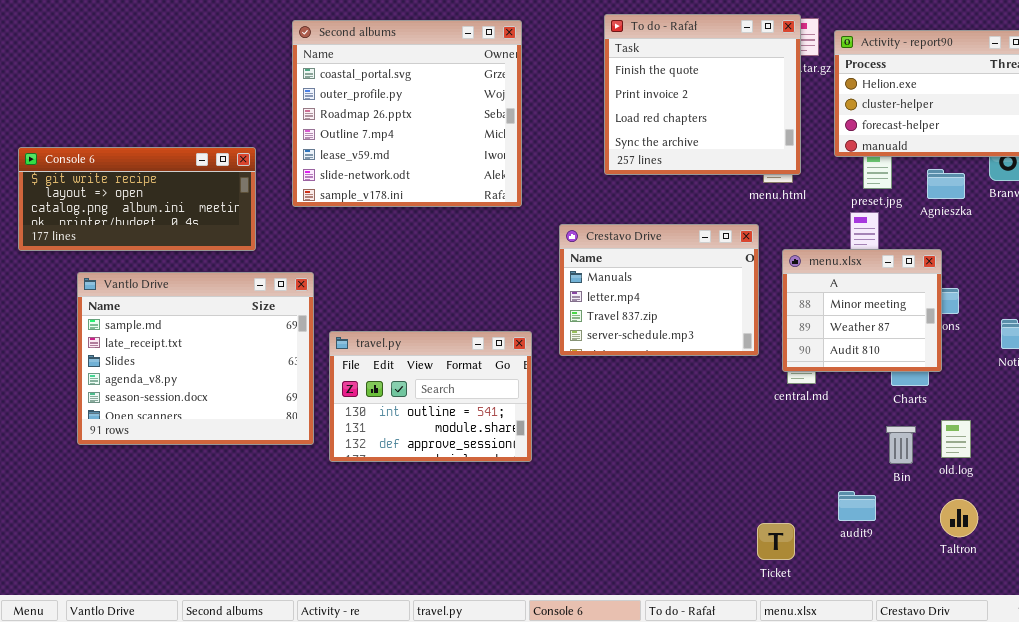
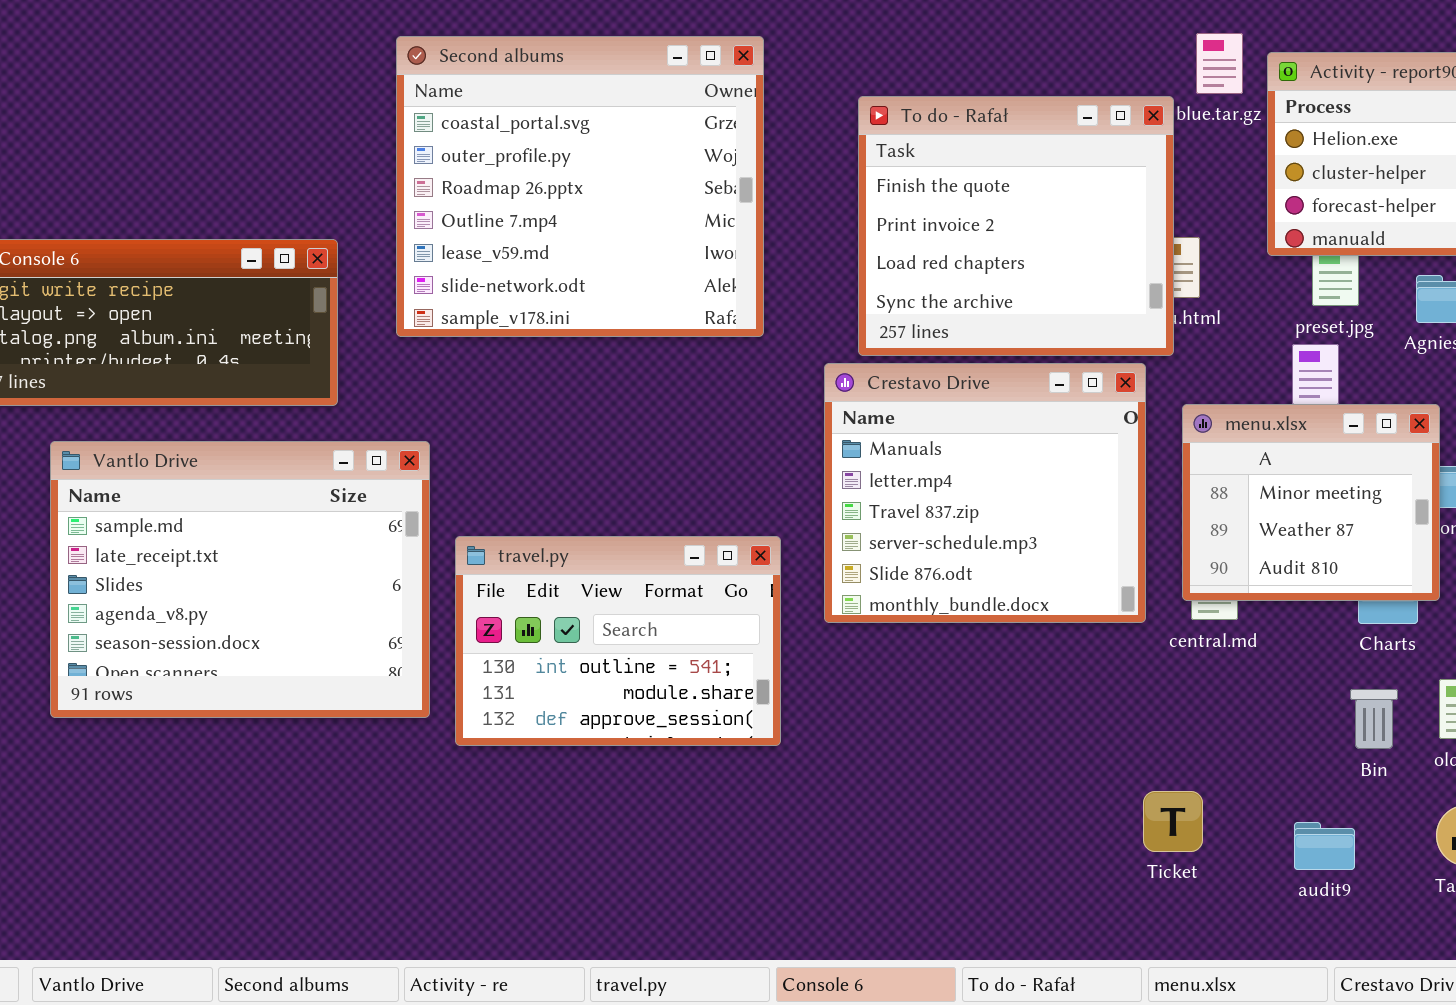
To do - Rafał: [604,14,801,175] -> [858,96,1174,356], moved
Crestavo Drive: [559,224,759,356] -> [824,363,1146,623], resized
audit9: [838,491,876,521] -> [1294,822,1355,870], moved
Ticket: [757,523,795,560] -> [1143,791,1203,852], moved

